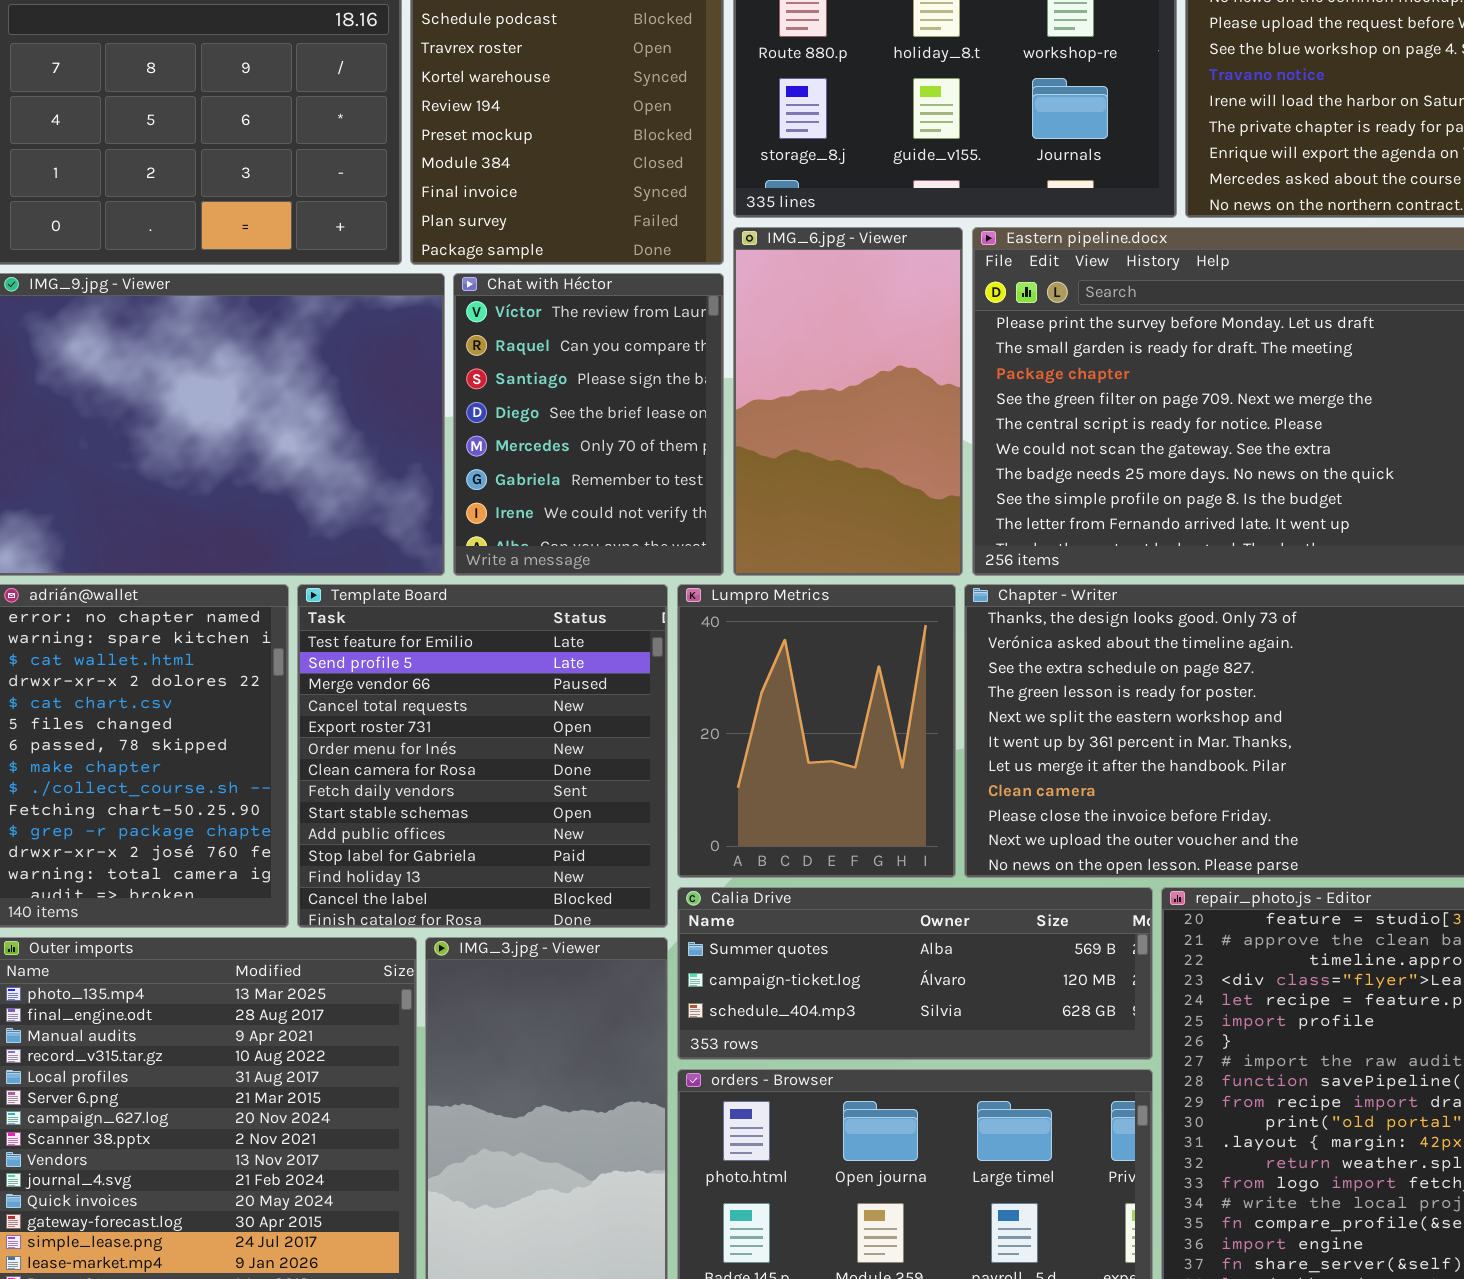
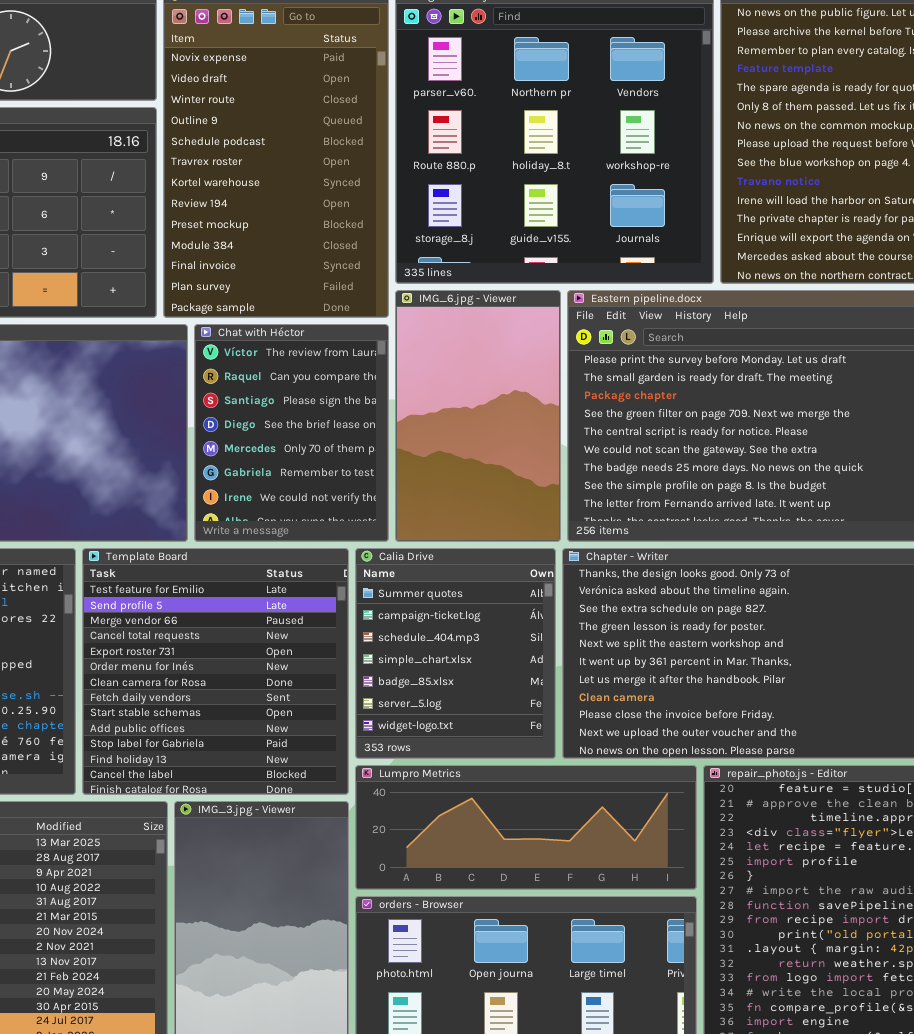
Lumpro Metrics: [677,584,956,878] -> [355,765,697,890], moved, resized
Calia Drive: [677,887,1153,1060] -> [355,548,556,759], moved, resized

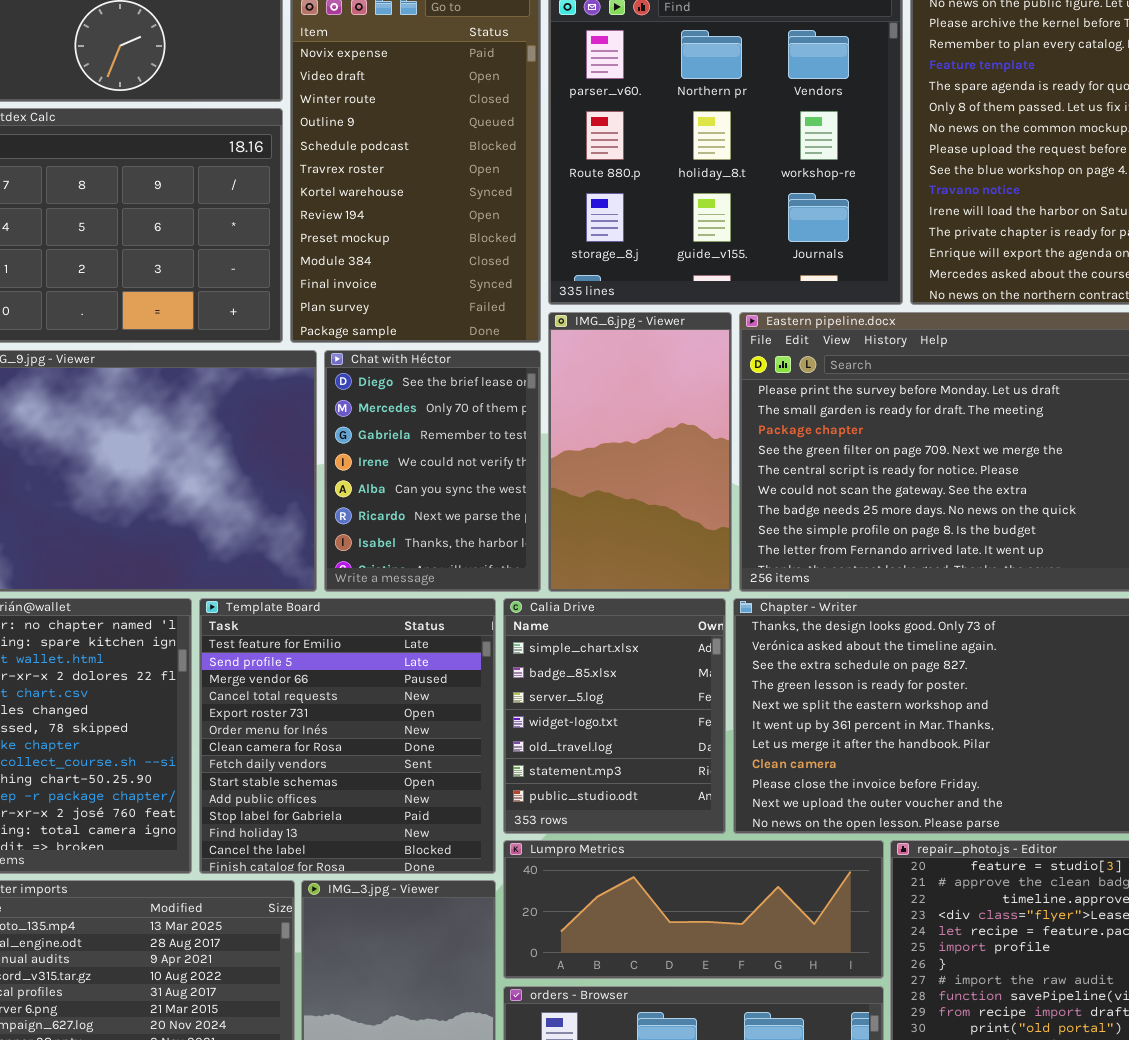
Chat with Héctor: [194,324,389,542] -> [324,350,541,592], scrolled down 3 rows
Calia Drive: [355,548,556,759] -> [503,598,726,834], scrolled down 3 rows

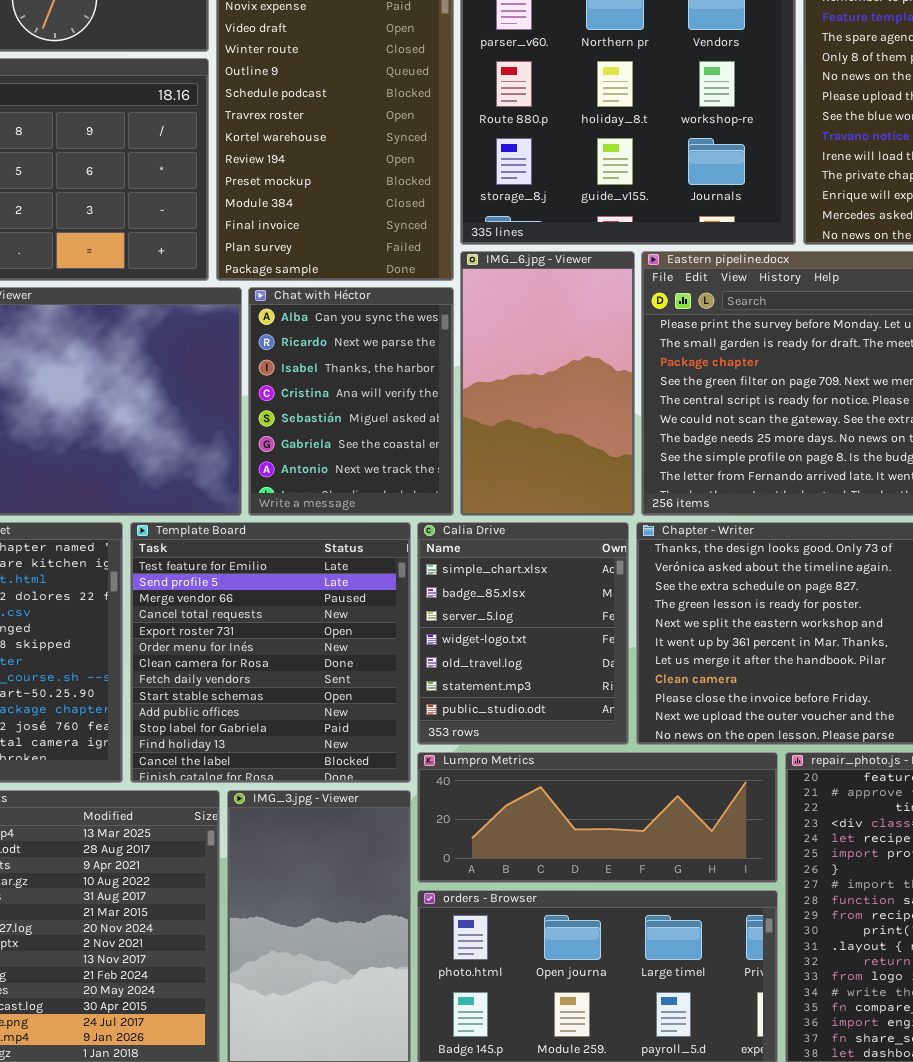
Chat with Héctor: [324,350,541,592] -> [248,287,454,516], scrolled down 4 rows

